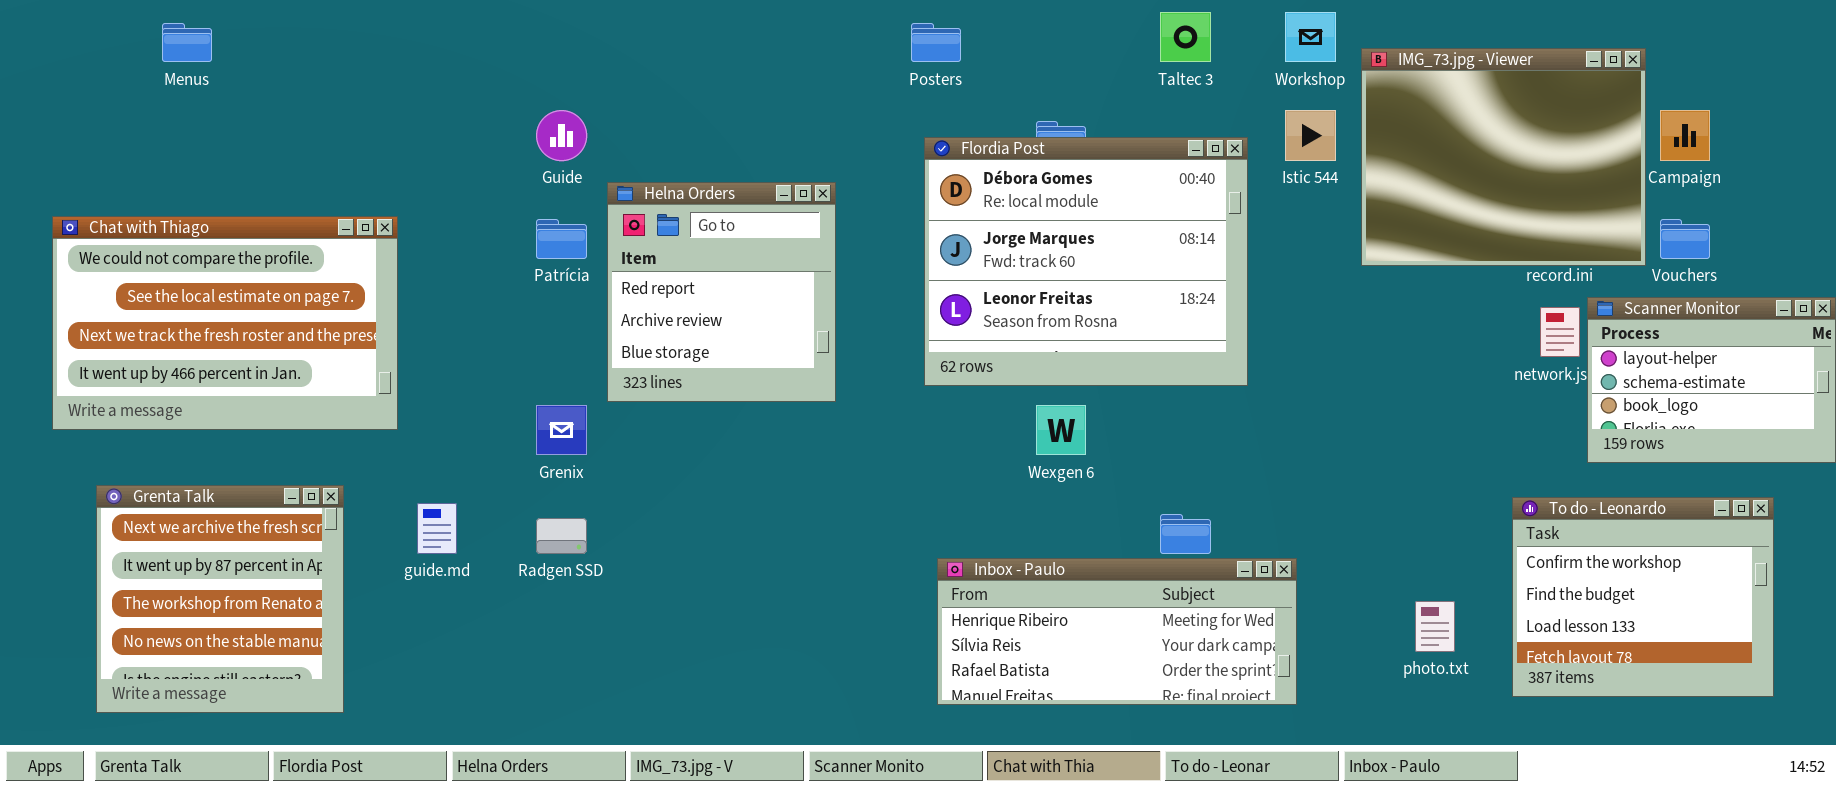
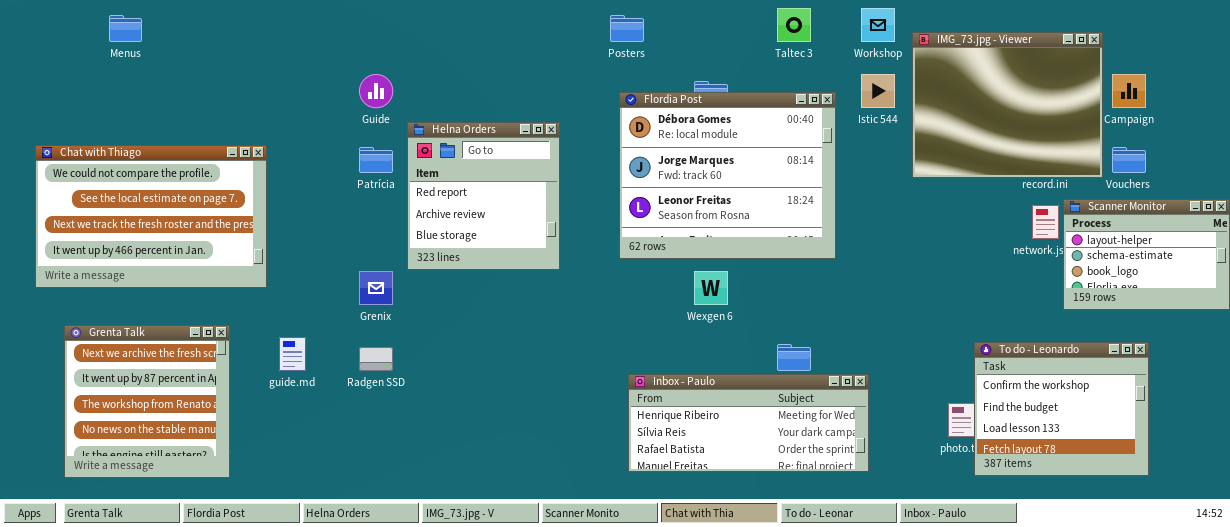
To do - Leonardo: [1512,497,1774,697] -> [974,342,1149,476], moved

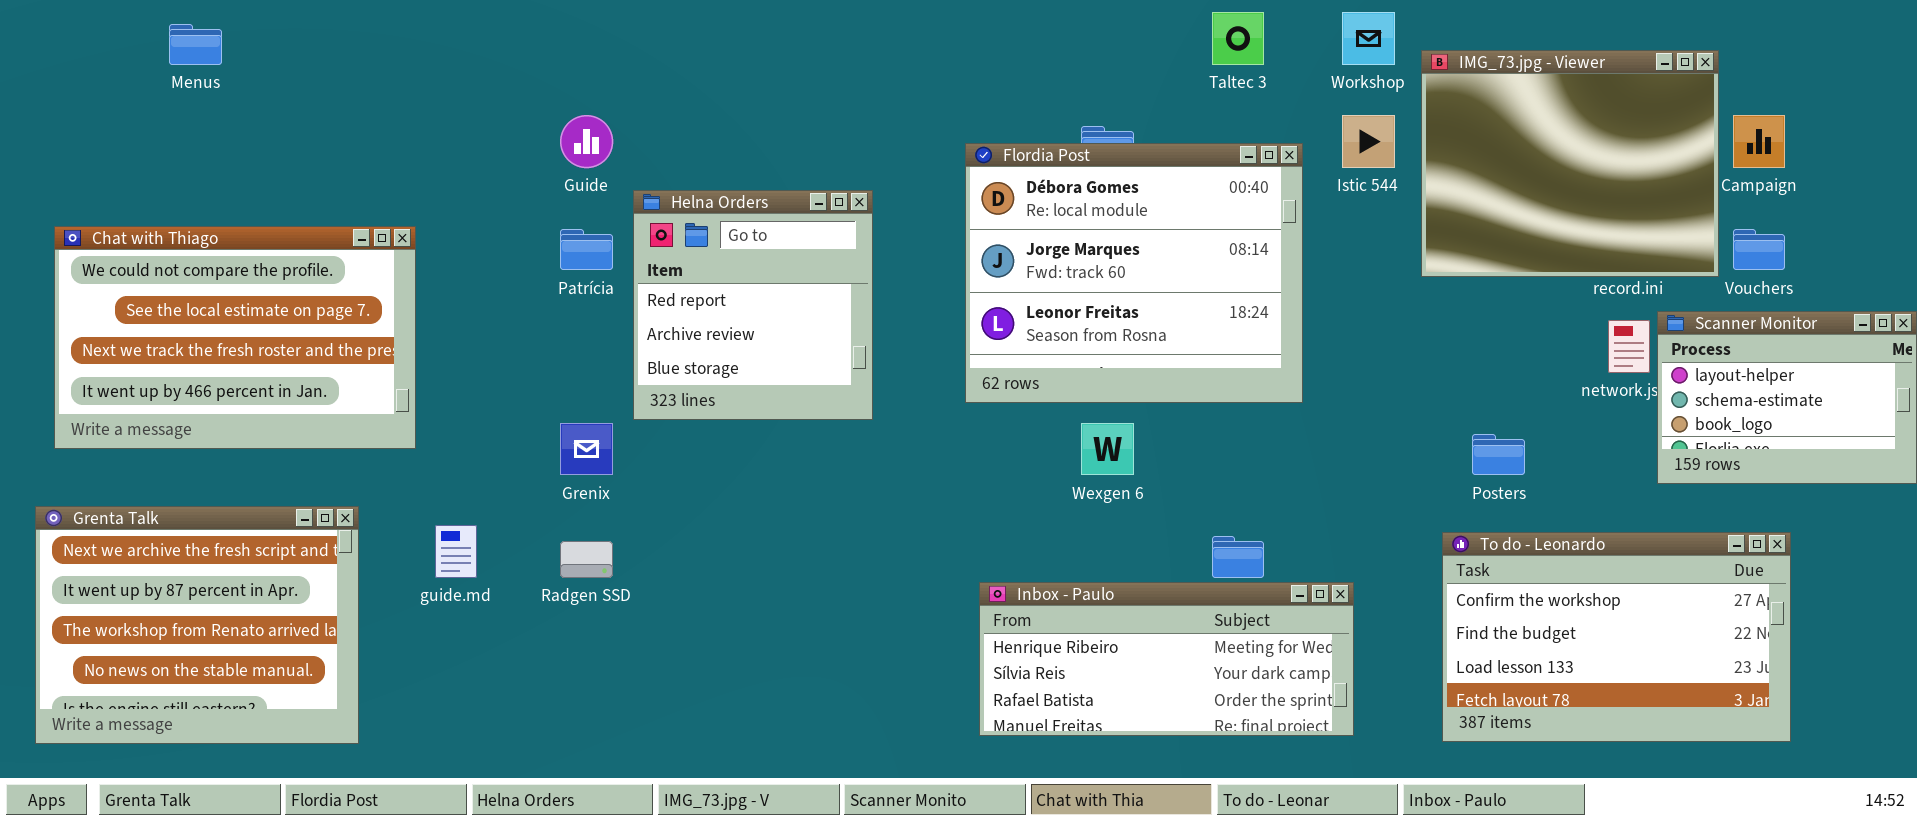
Posters: [610,15,644,42] -> [1472,434,1525,475], moved
Grenta Talk: [64,325,230,478] -> [35,506,359,744], resized
To do - Leonardo: [974,342,1149,476] -> [1442,532,1791,742], resized

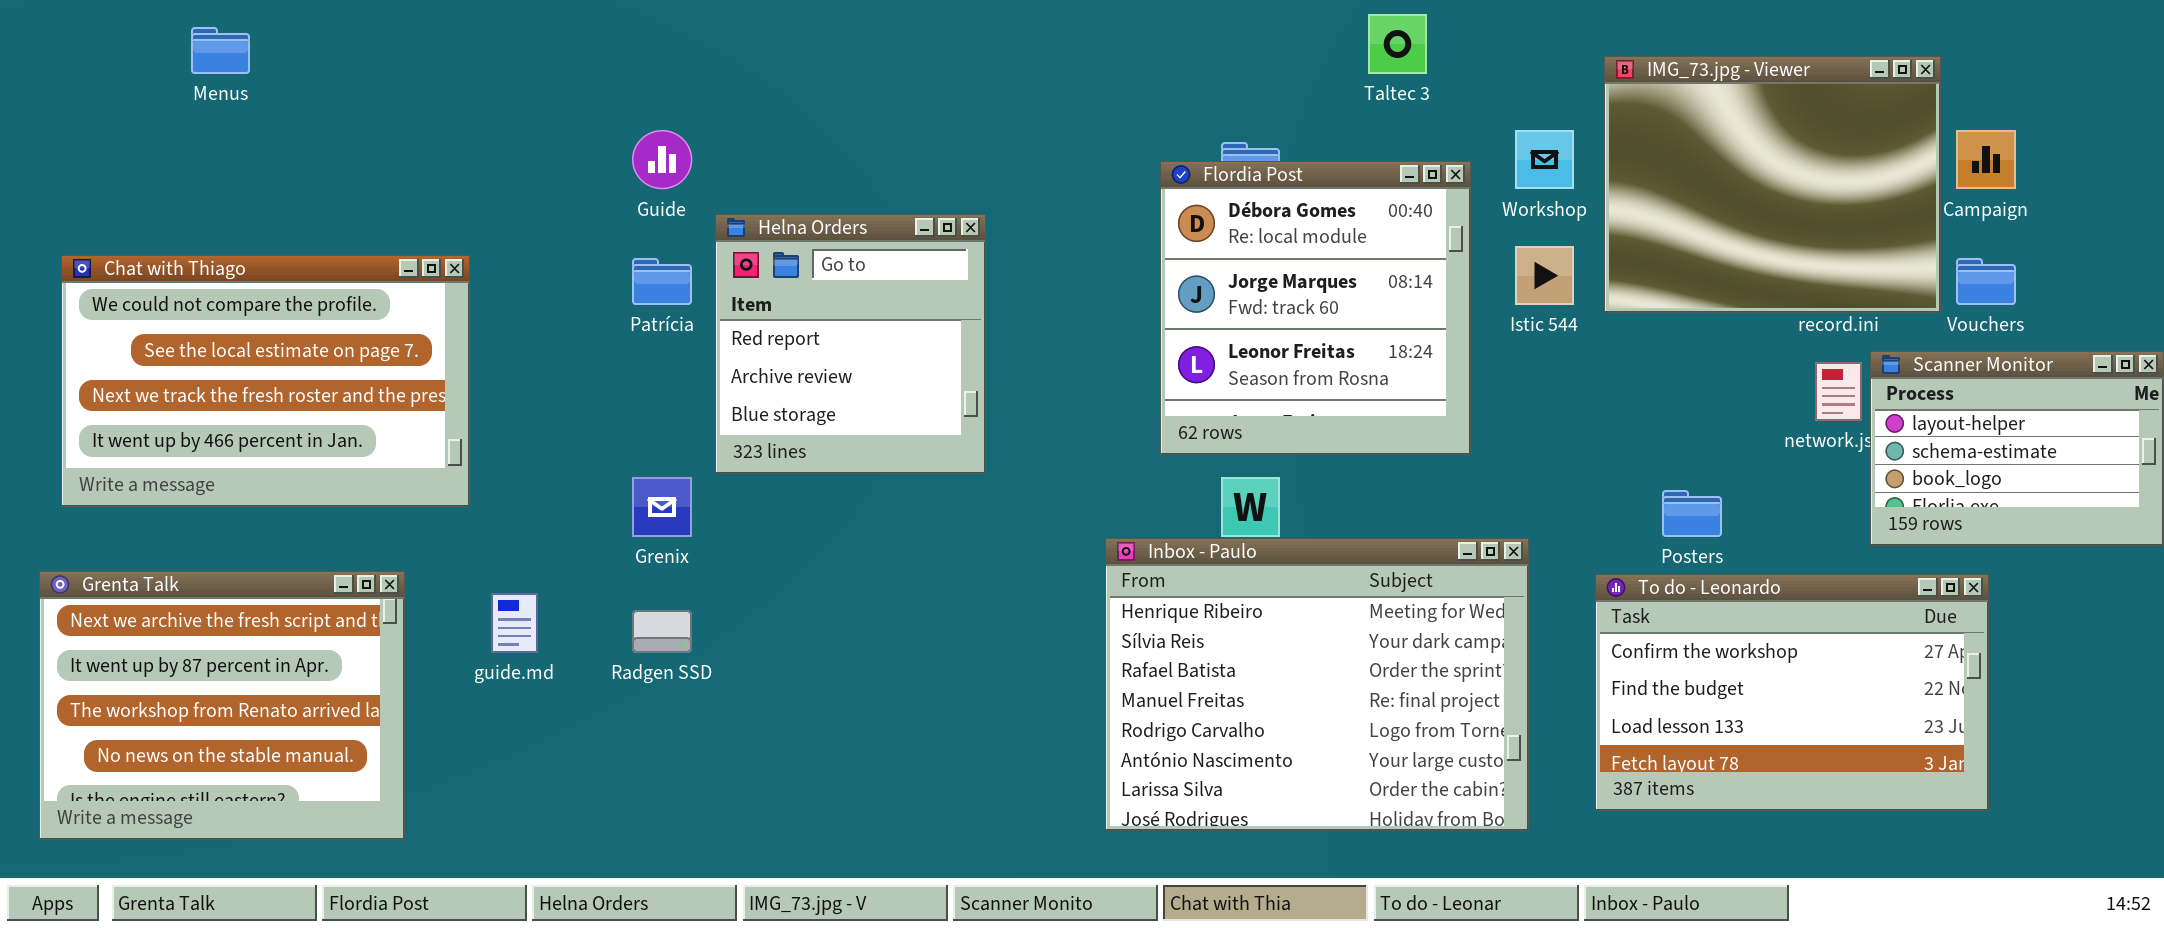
Workshop: [1342,12,1395,65] -> [1515,130,1574,189], moved
Istic 544: [1342,115,1395,168] -> [1515,246,1574,305], moved
Flordia Post: [965,143,1303,403] -> [1160,161,1471,455], resized
To do - Leonardo: [1442,532,1791,742] -> [1595,574,1989,811], moved
Inbox - Paulo: [979,582,1354,736] -> [1105,538,1529,831], resized

